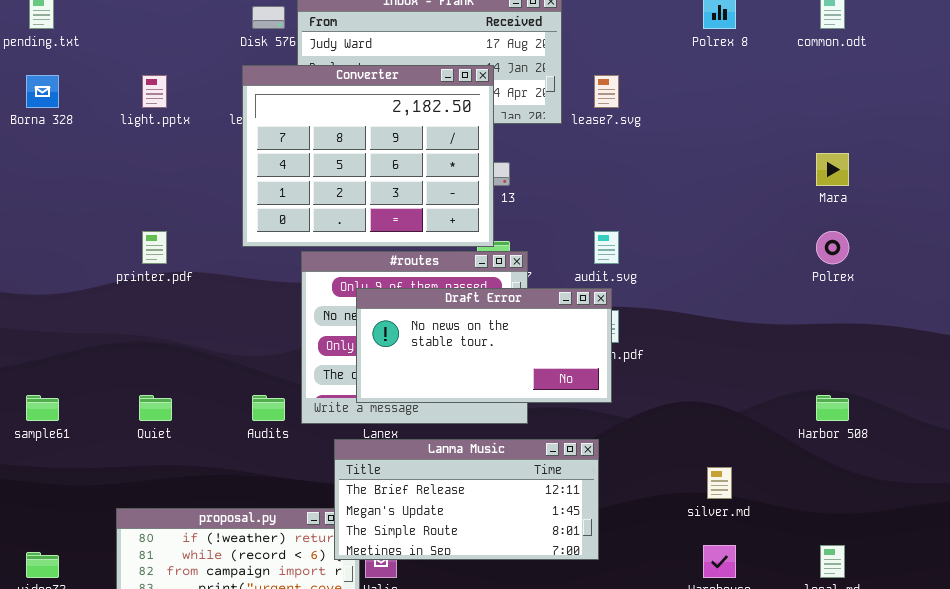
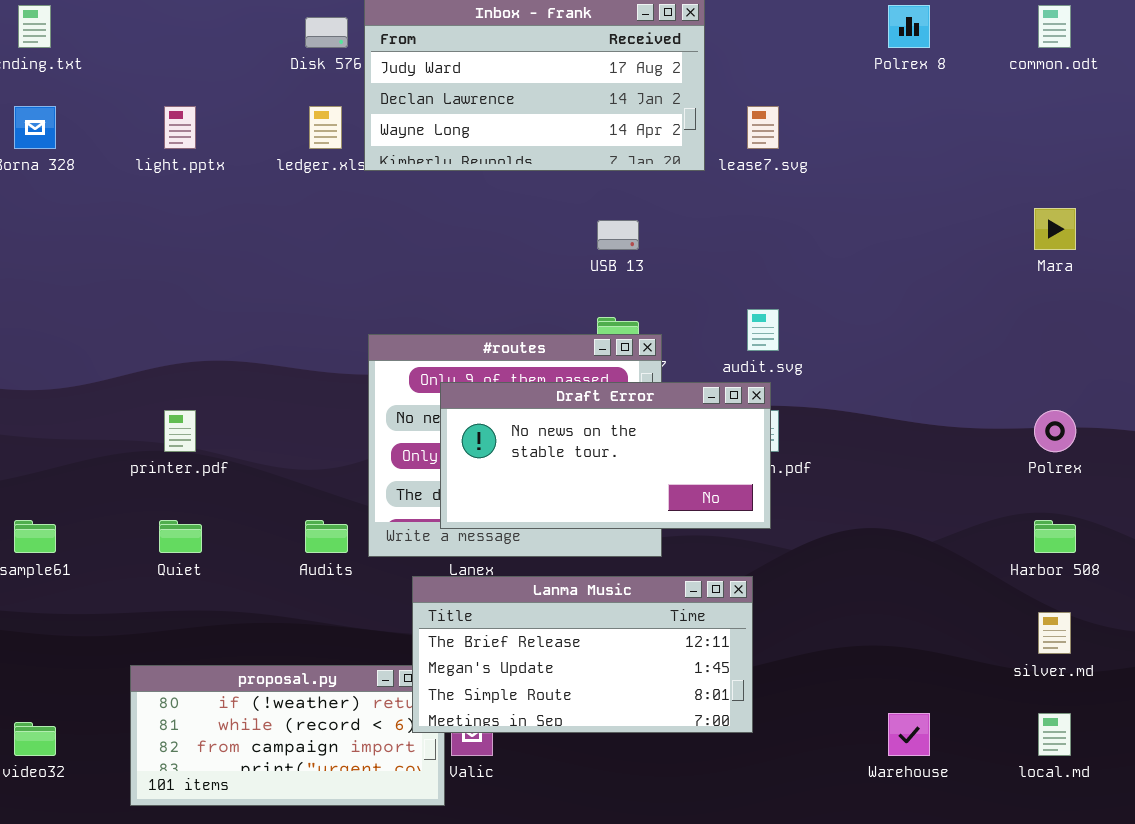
Converter: [242,65,494,247] -> none, closed
printer.pdf: [142,231,167,264] -> [164,410,196,452], moved
Polrex: [816,231,849,264] -> [1034,410,1076,452], moved
silver.md: [707,467,732,499] -> [1038,612,1071,654], moved

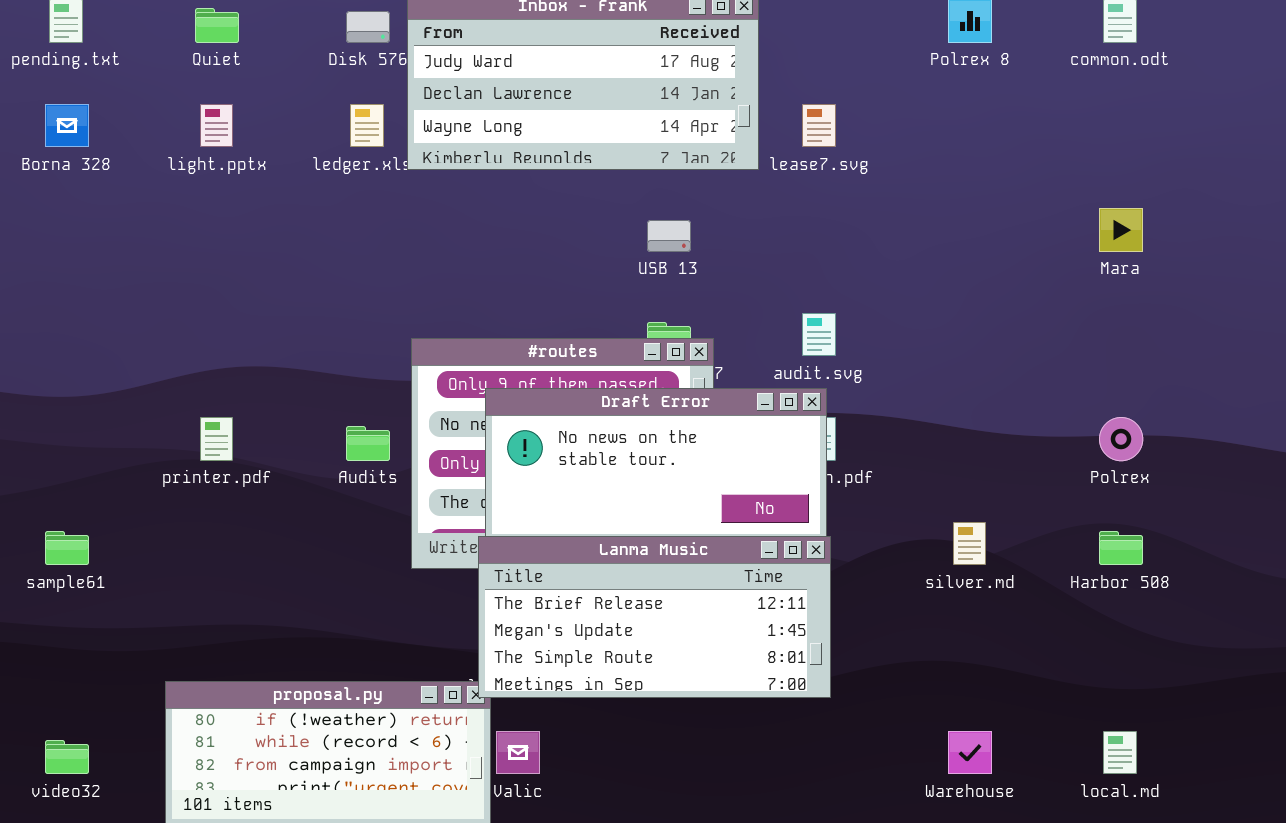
Quiet: [159,520,202,553] -> [195,8,239,43], moved
Audits: [305,520,348,553] -> [346,426,390,461], moved
Lanma Music: [412,576,753,733] -> [478,536,831,698], moved
silver.md: [1038,612,1071,654] -> [953,522,986,565], moved

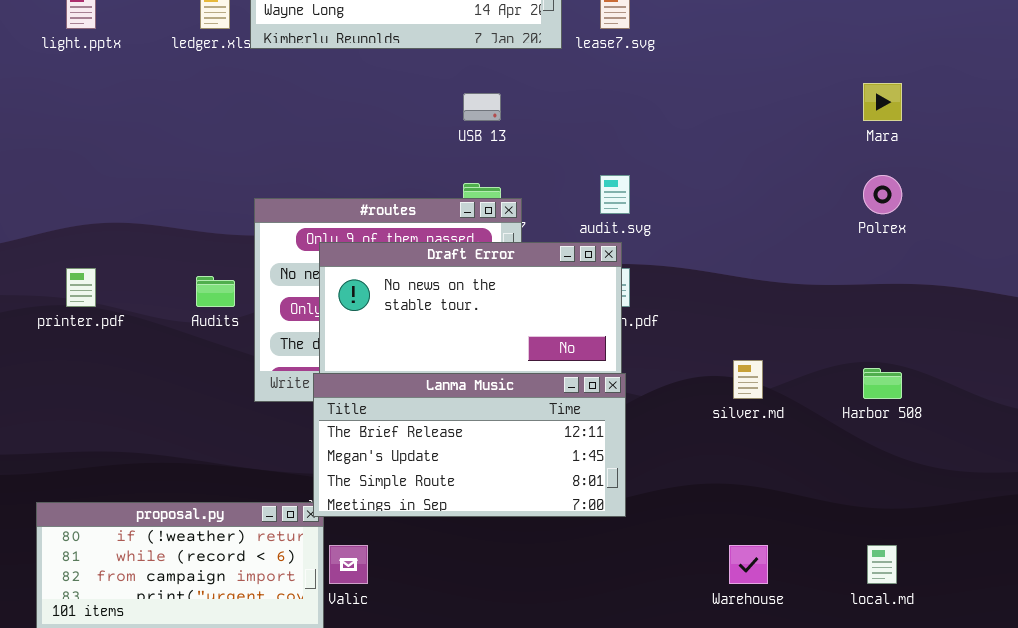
Polrex: [1099,417,1143,461] -> [863,175,902,214], moved

